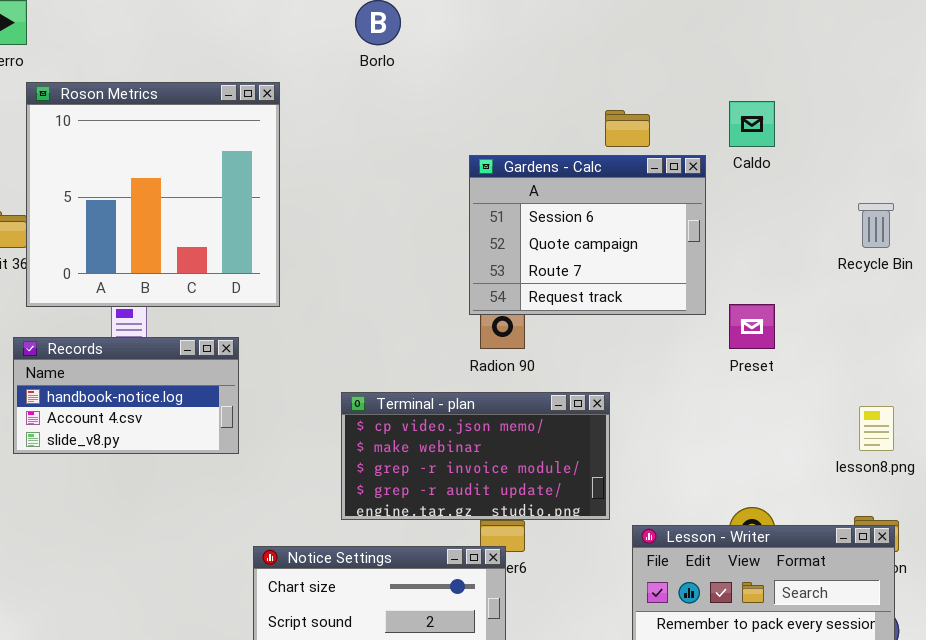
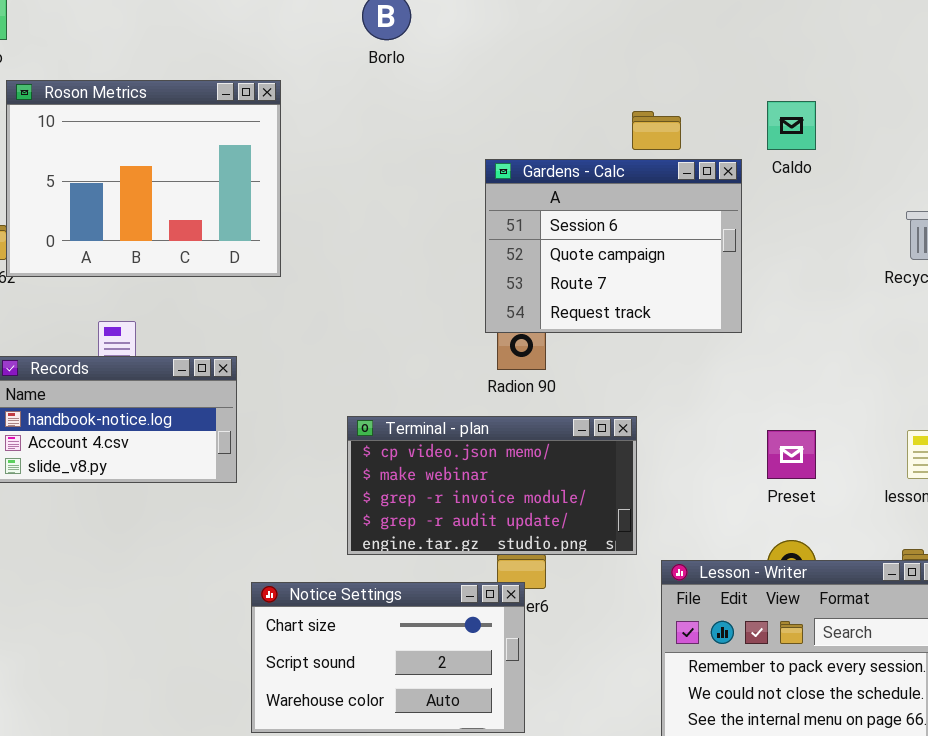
Roson Metrics: [26,82,280,307] -> [6,80,281,277], resized
Preset: [729,304,775,349] -> [767,430,816,479], moved

